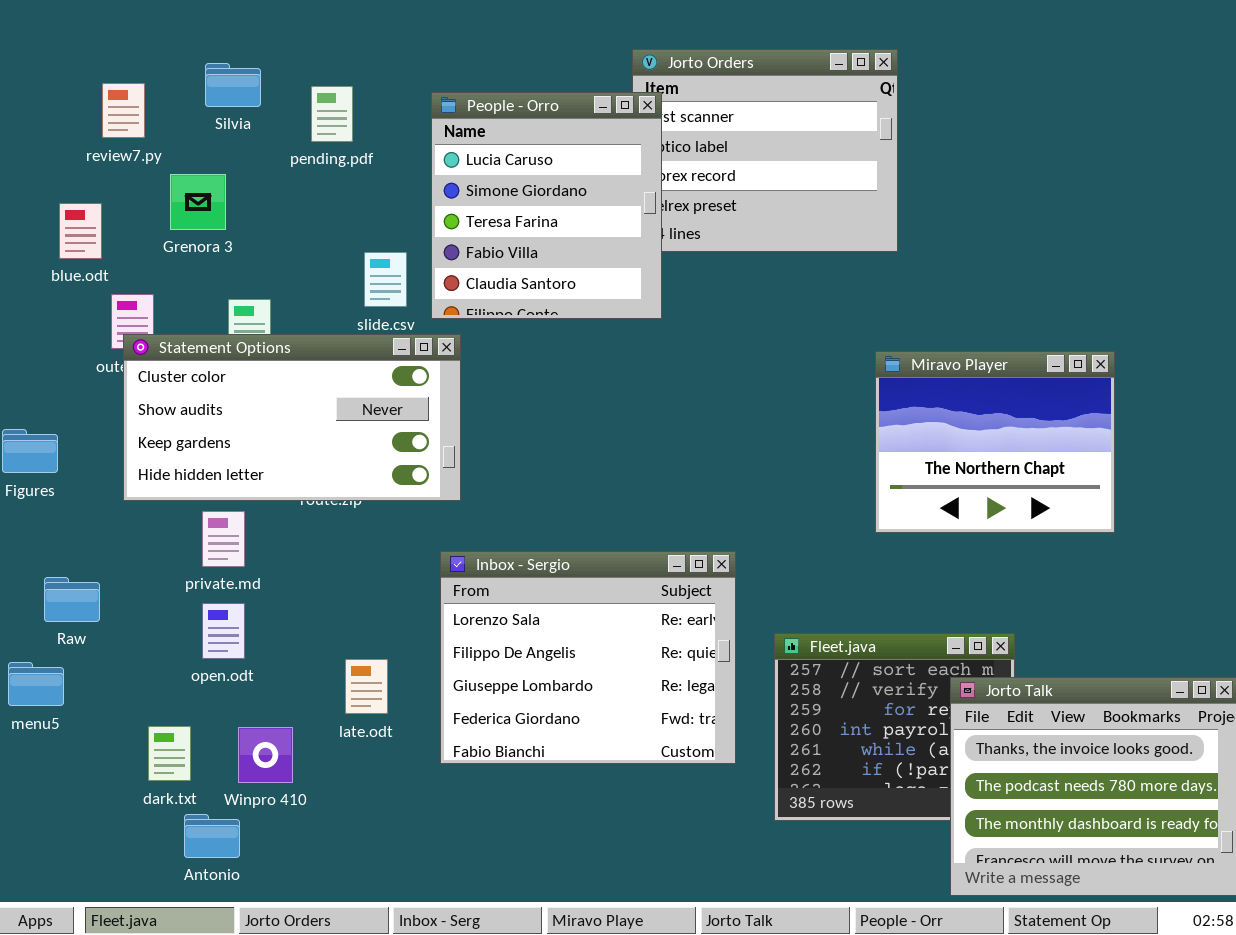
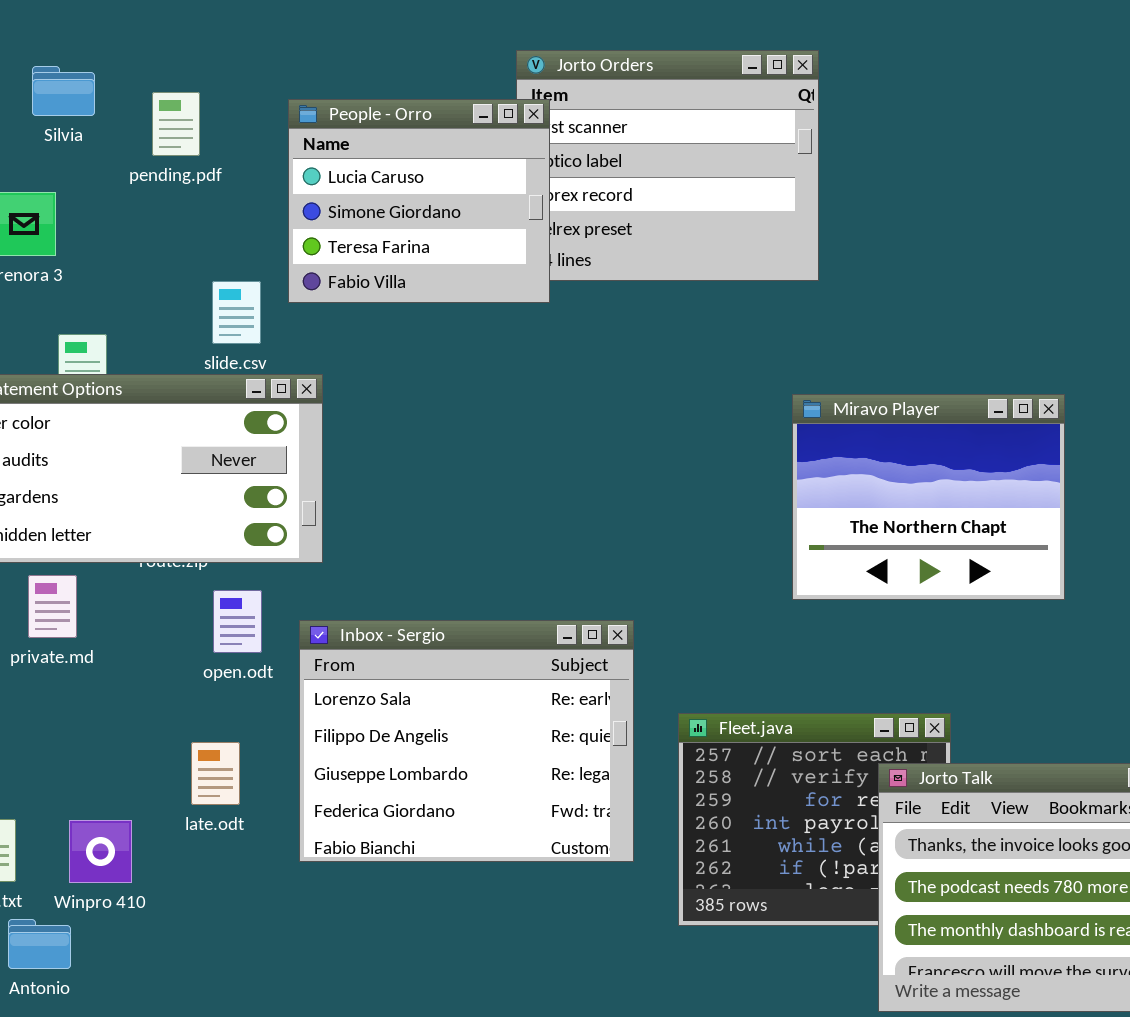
People - Orro: [431,92,662,319] -> [288,99,550,303], resized
open.odt: [202,603,245,659] -> [213,590,262,653], moved

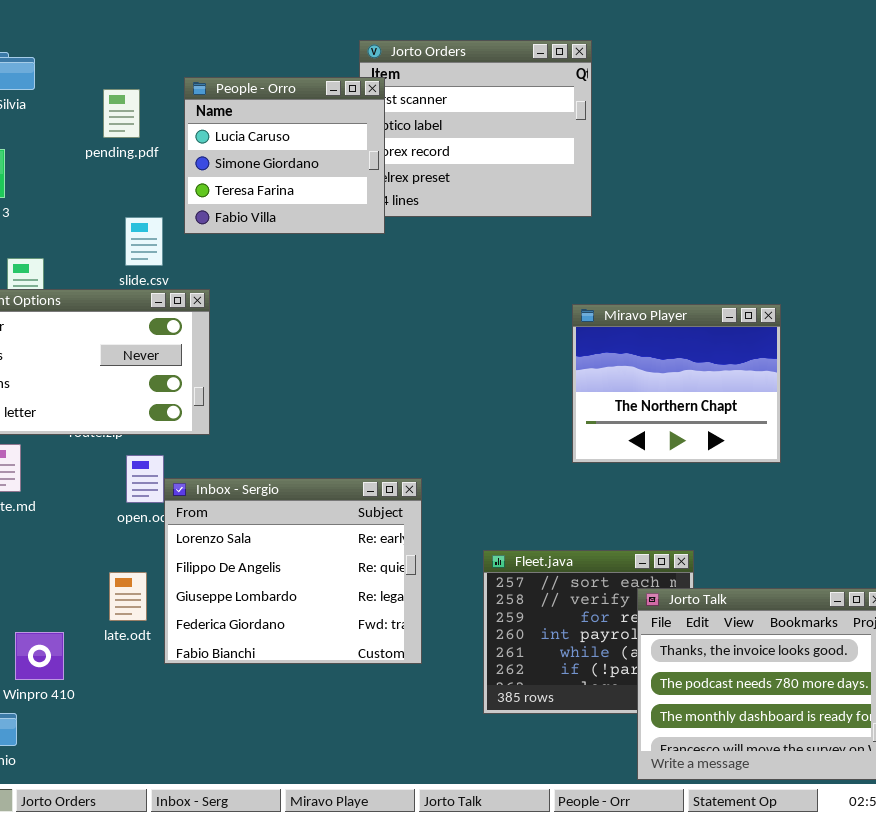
pending.pdf: [152,92,200,156] -> [103,89,140,138], moved
Inbox - Sergio: [299,620,634,862] -> [164,478,422,664], moved

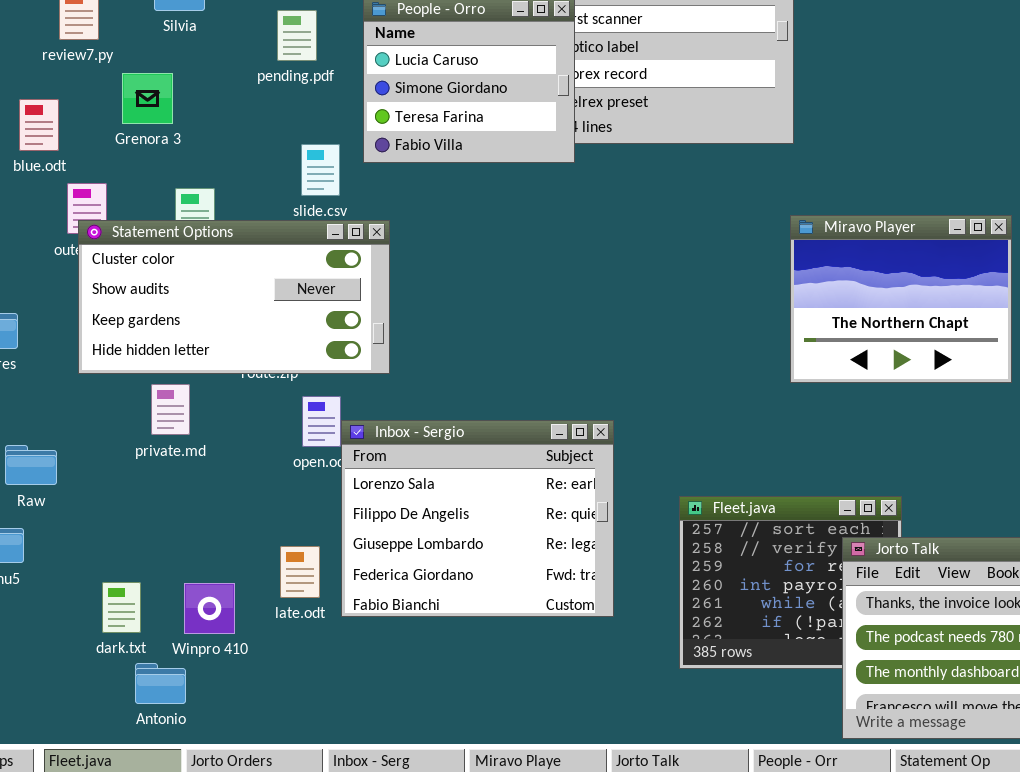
Miravo Player: [572,304,781,463] -> [790,215,1012,383], moved
late.odt: [109,572,147,621] -> [280,546,320,598], moved

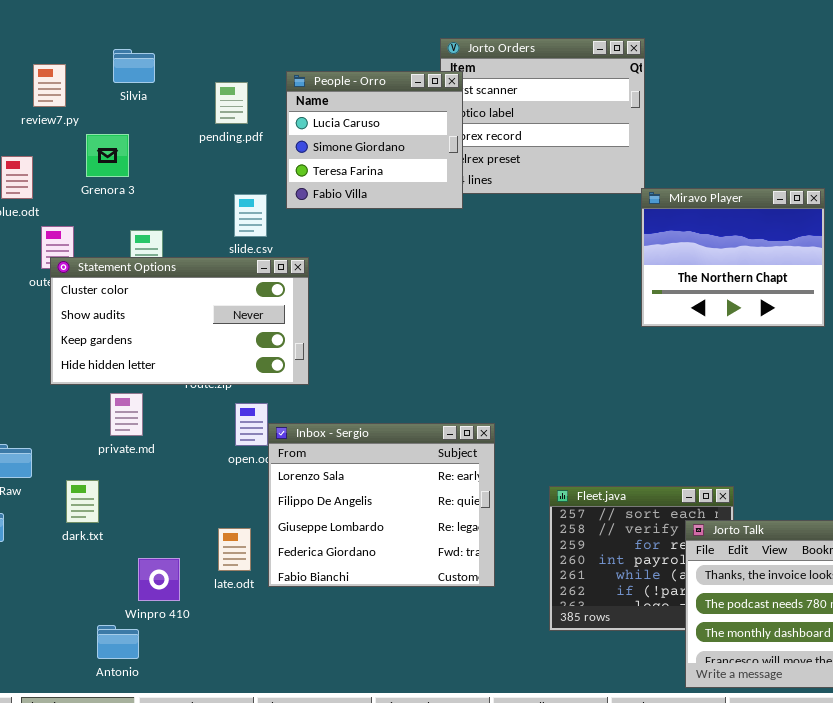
Miravo Player: [790,215,1012,383] -> [641,188,825,327], moved
dark.txt: [102,582,141,633] -> [66,480,99,523], moved

